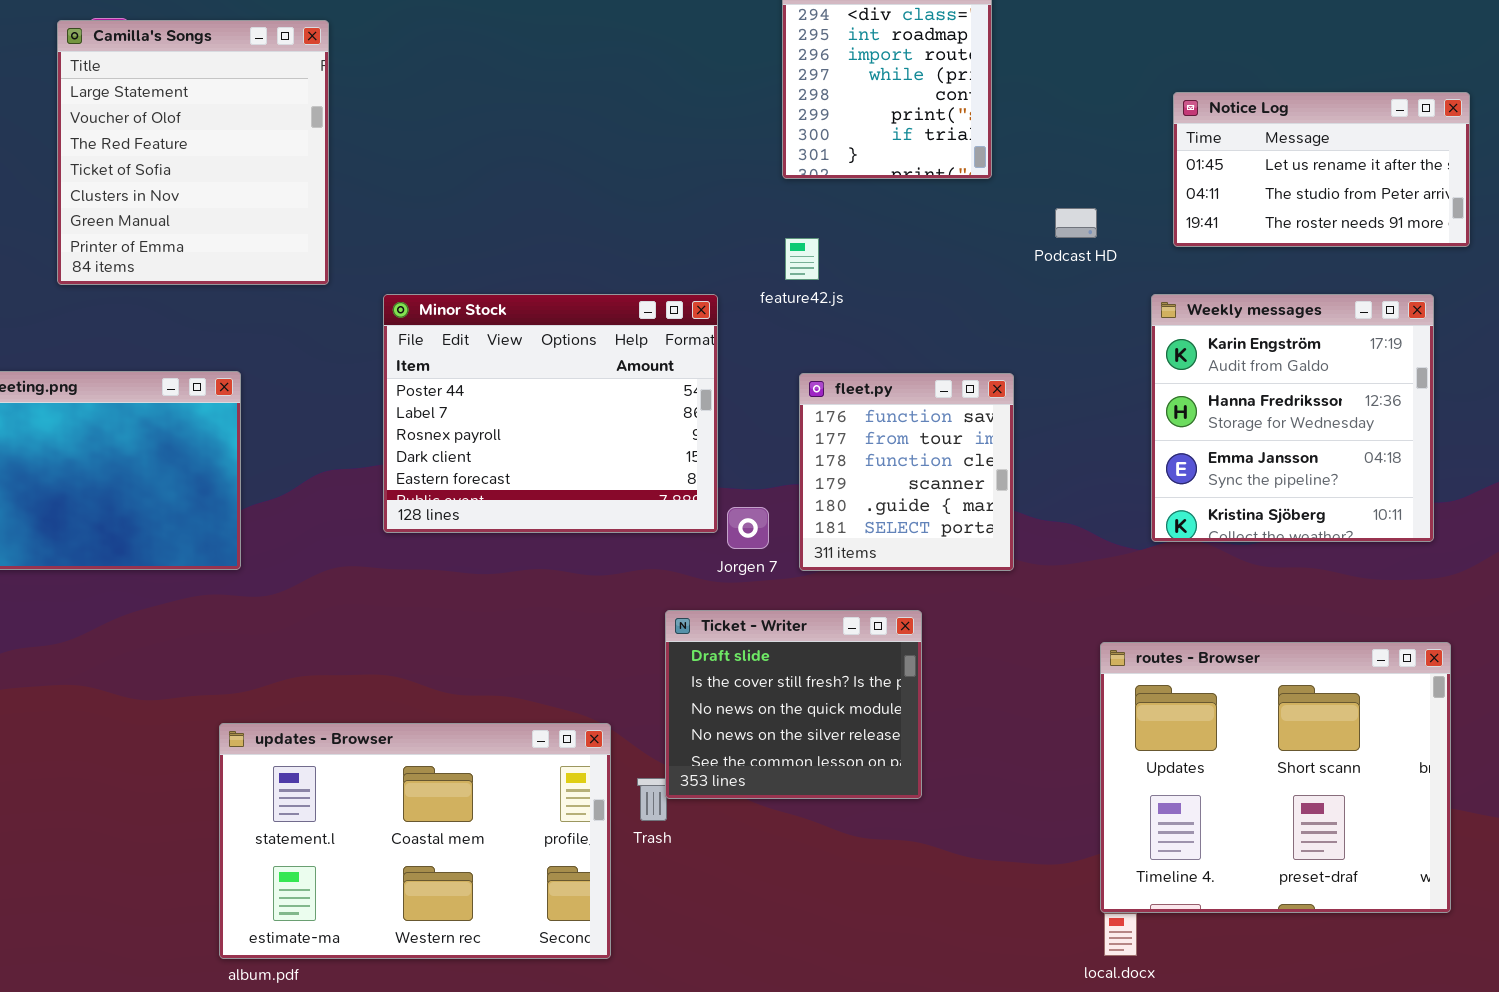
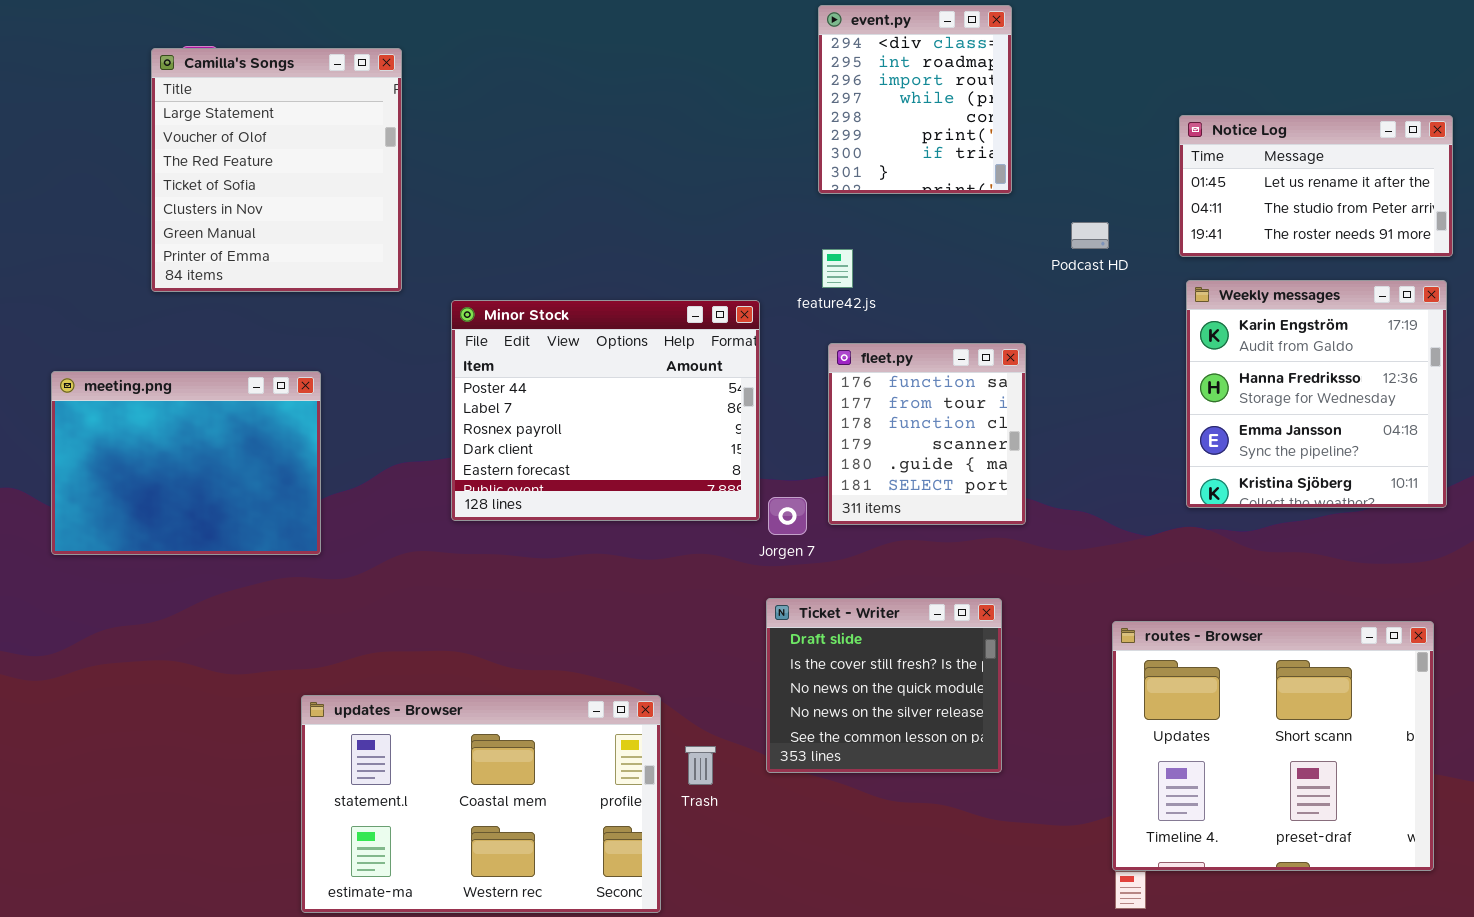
Weekly messages: [1151,294,1434,542] -> [1186,280,1447,508], moved
fleet.py: [799,373,1014,571] -> [828,343,1026,525], moved
Ticket - Writer: [665,610,922,799] -> [766,598,1002,773], moved

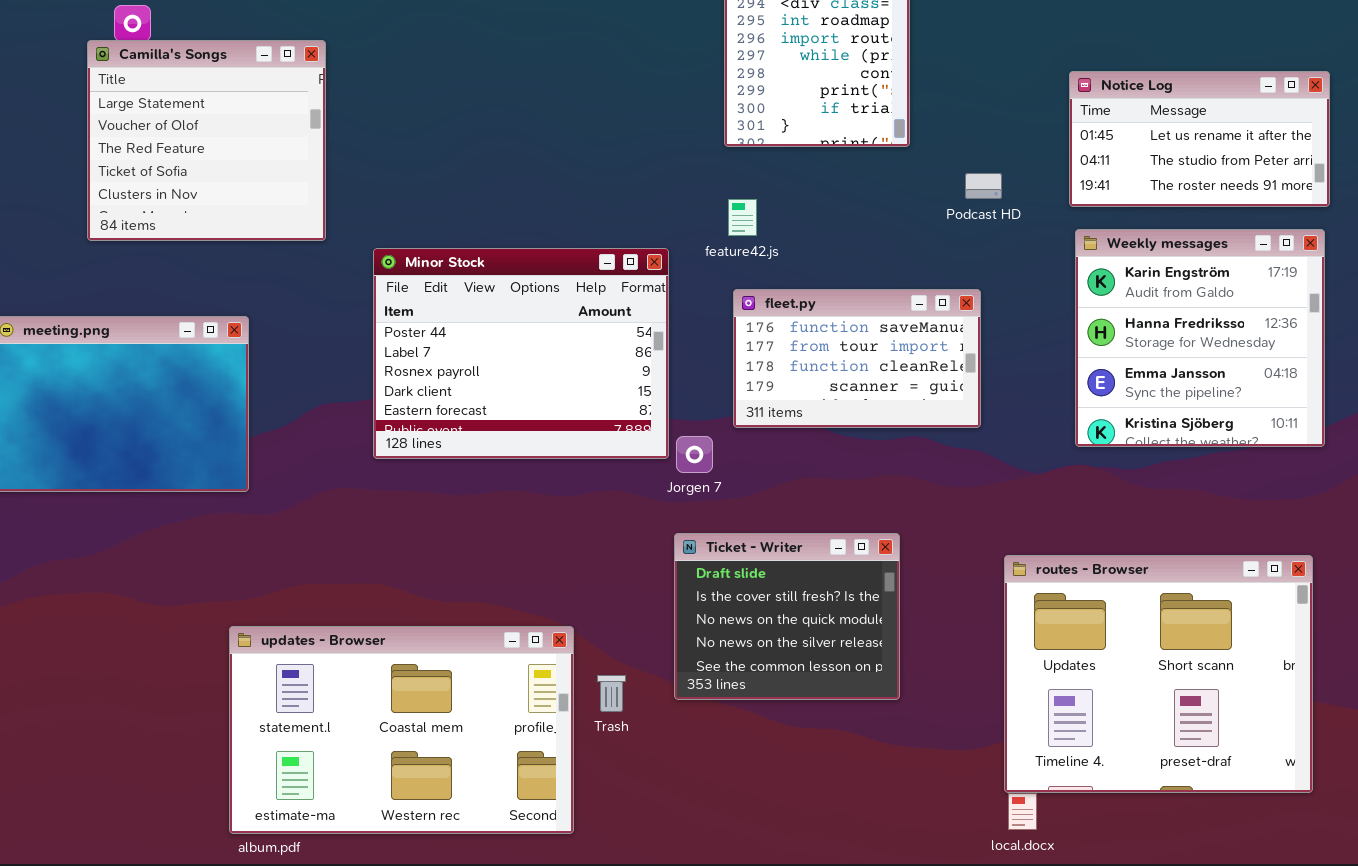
Camilla's Songs: [151,48,402,292] -> [87,40,326,241], resized
fleet.py: [828,343,1026,525] -> [733,289,981,428], resized

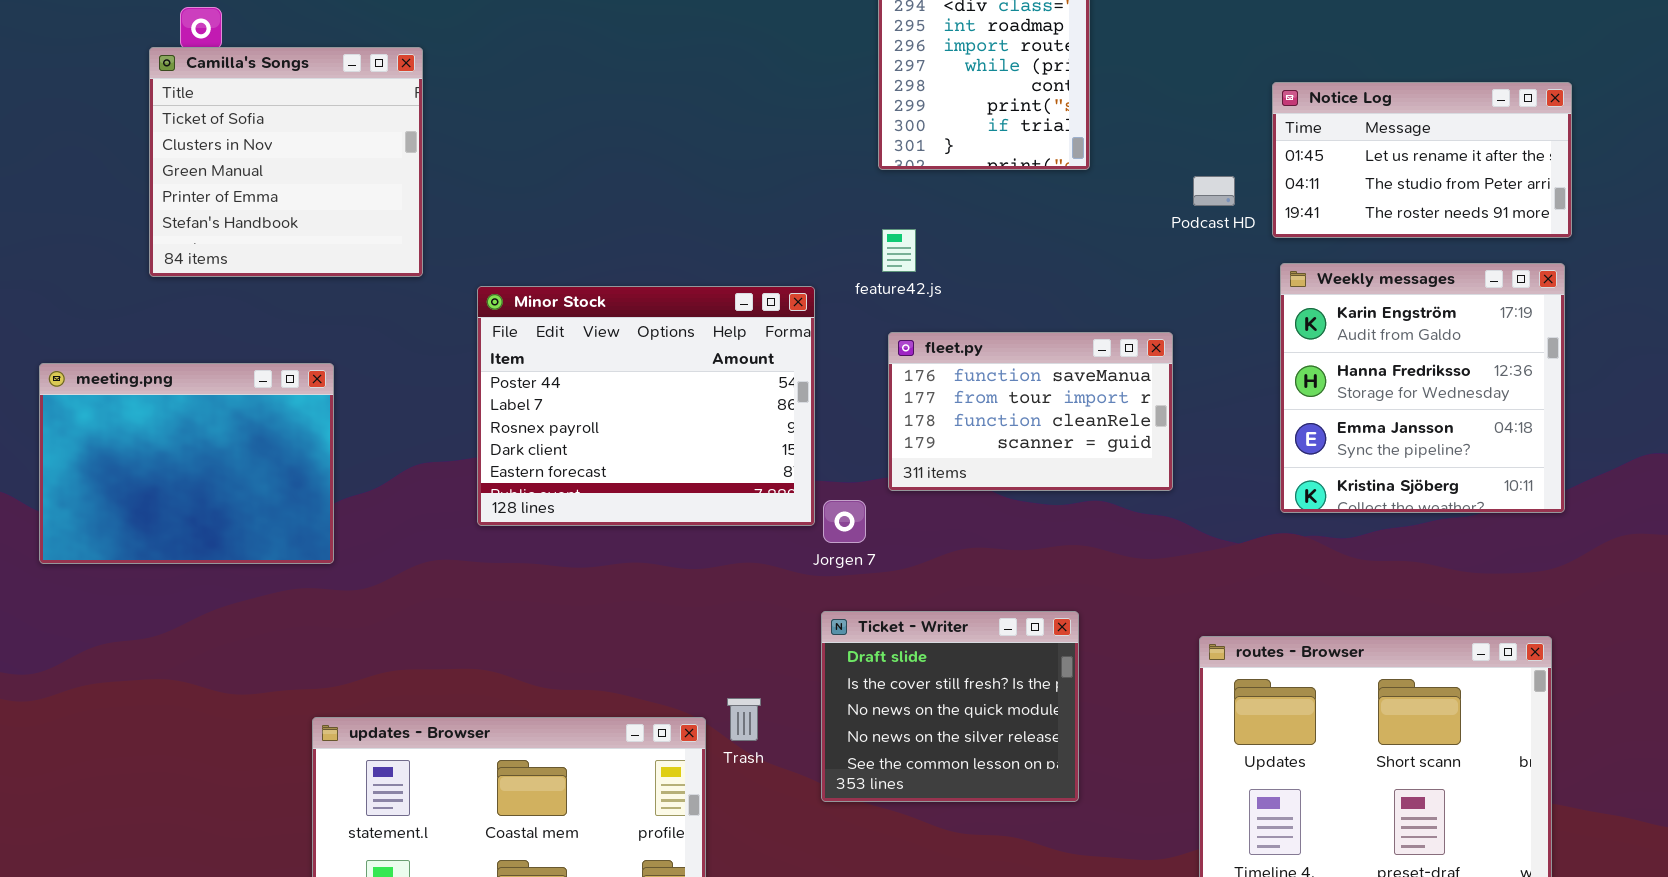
Camilla's Songs: [87,40,326,241] -> [149,47,423,277], scrolled down 3 rows
Podcast HD: [965,173,1002,199] -> [1193,176,1235,206], moved
Trash: [597,675,626,712] -> [727,698,761,741], moved

